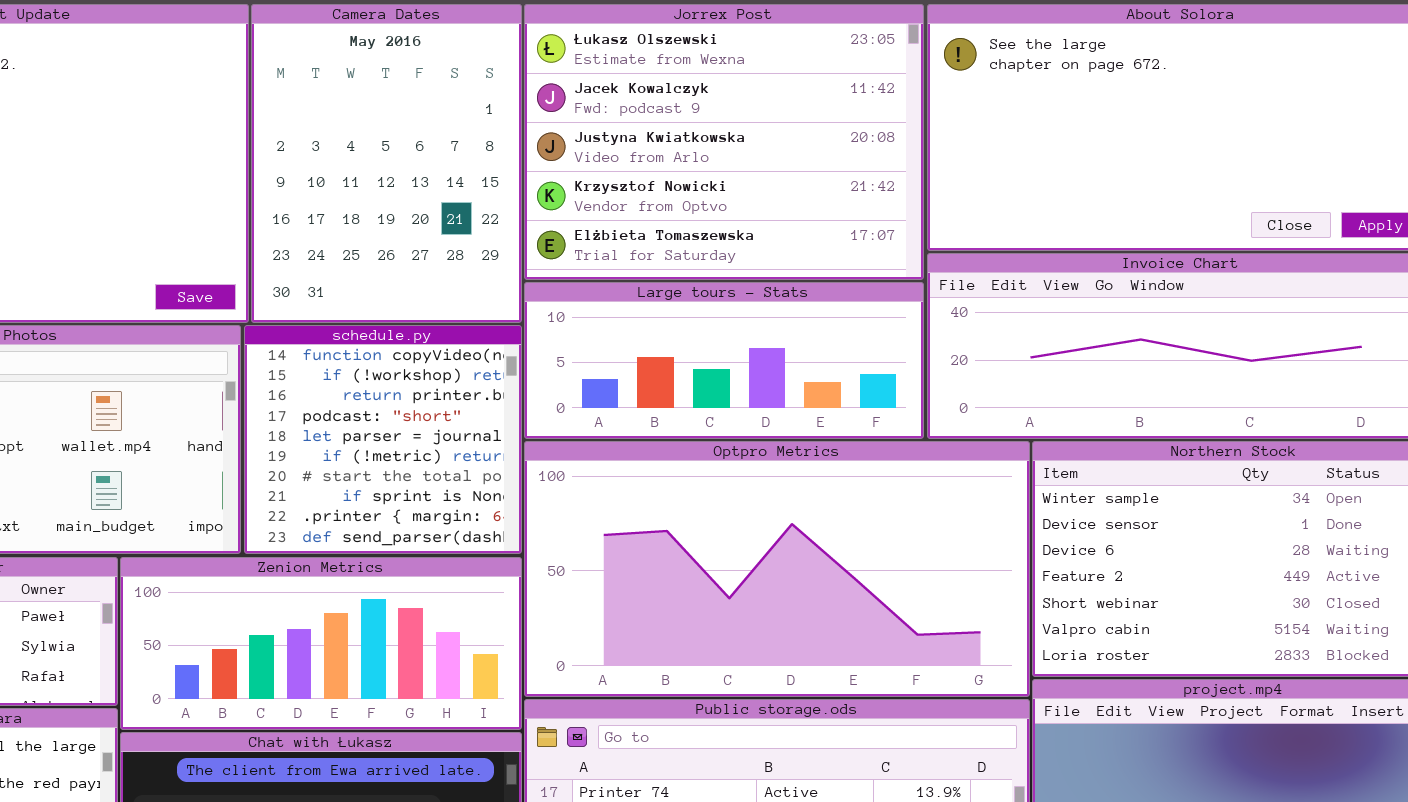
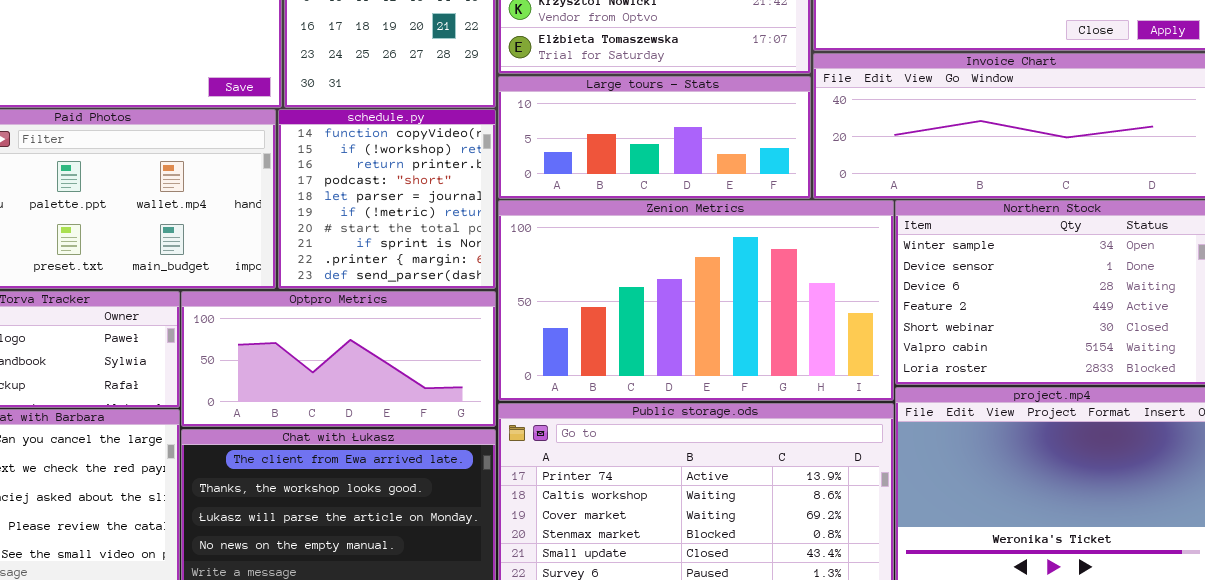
Optpro Metrics: [524,441,1030,697] -> [181,291,496,427], moved, resized
Zenion Metrics: [120,557,522,730] -> [498,200,894,401], moved, resized

